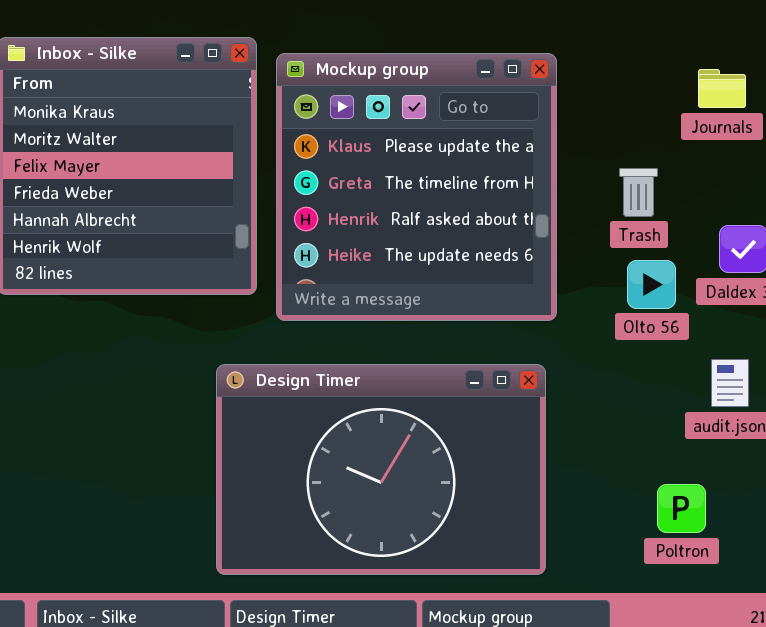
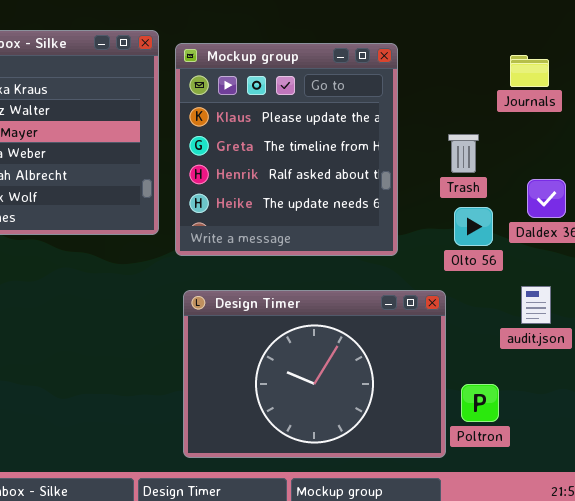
Design Timer: [216,364,546,575] -> [183,290,446,458], moved
Poltron: [657,484,706,533] -> [461,384,499,422], moved

